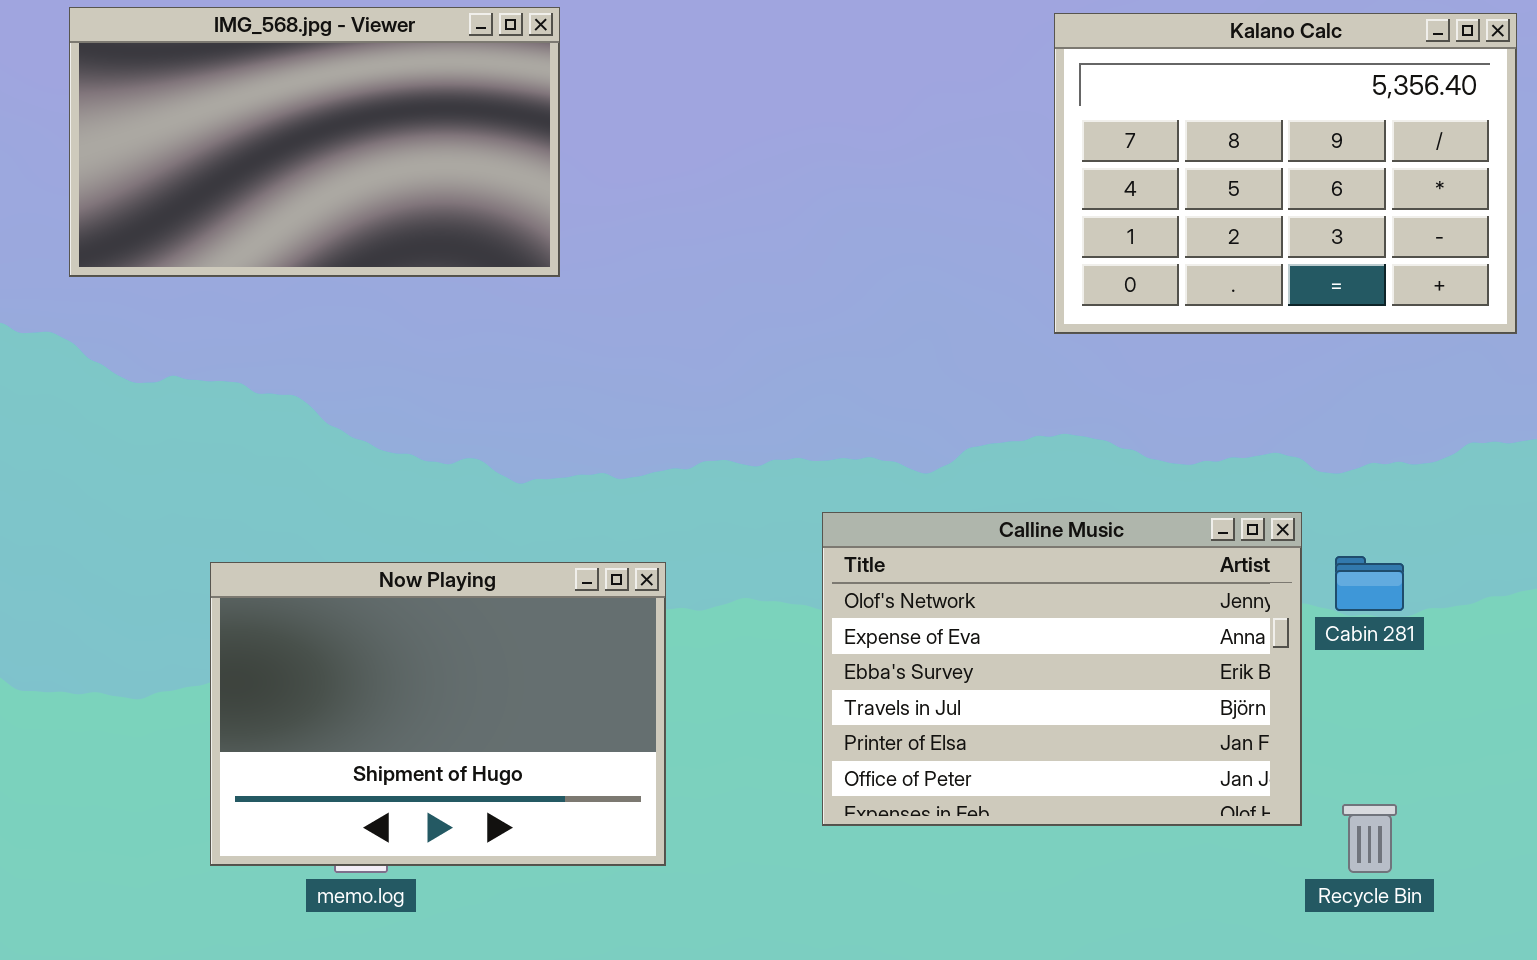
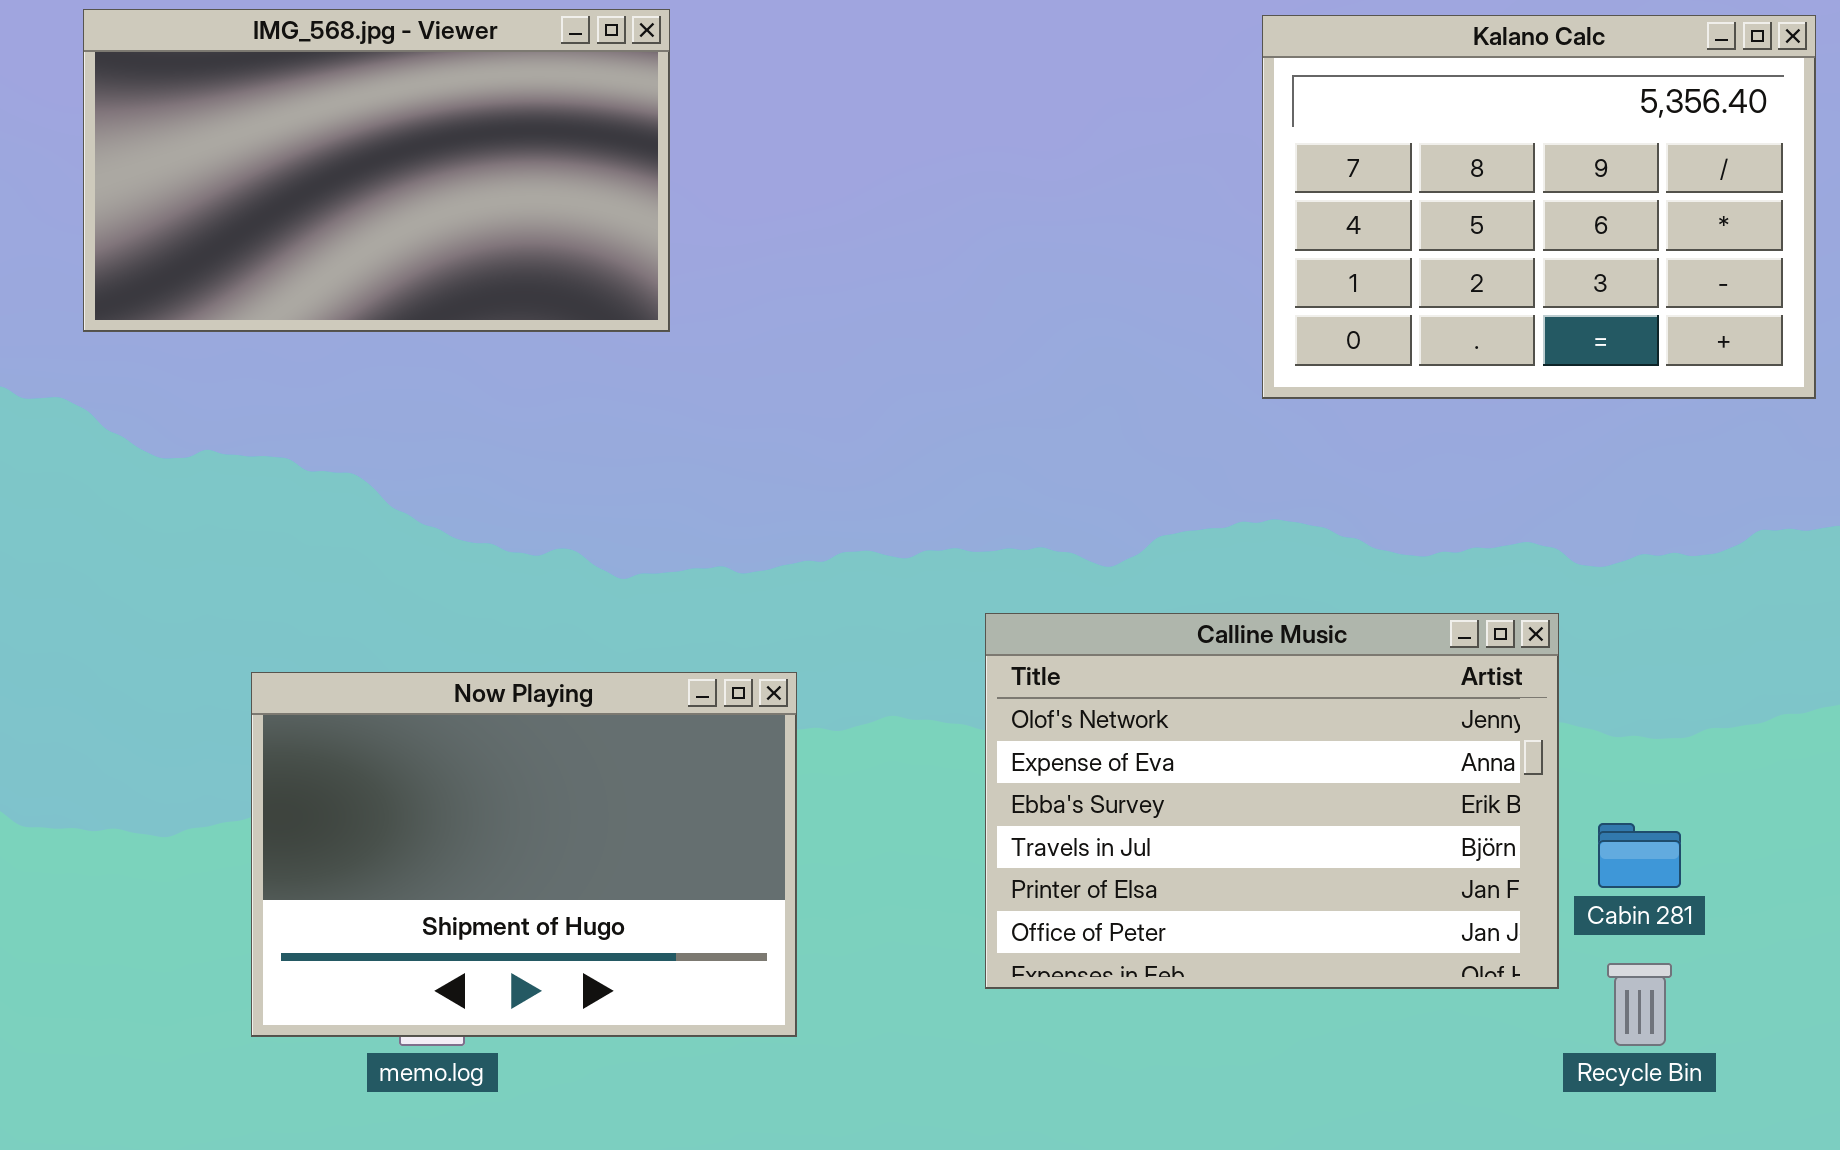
Cabin 281: [1335,556,1404,611] -> [1598,823,1681,888], moved

